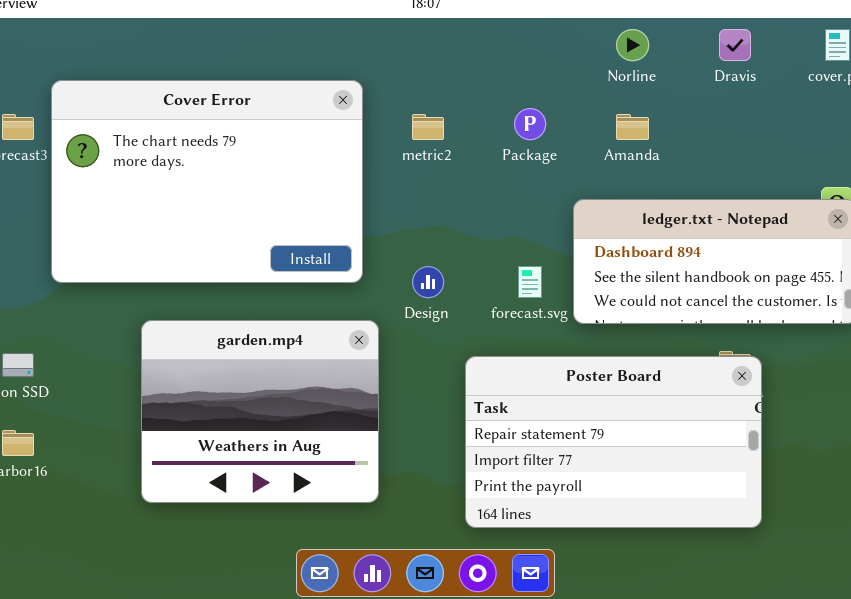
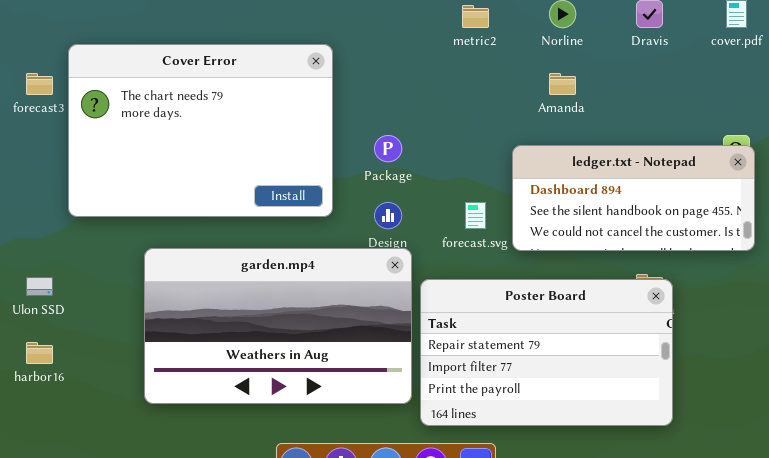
Package: [514,108,546,140] -> [374,135,402,162], moved
metric2: [412,114,444,140] -> [462,5,489,28], moved
garden.mp4: [141,320,379,503] -> [144,248,412,404], resized

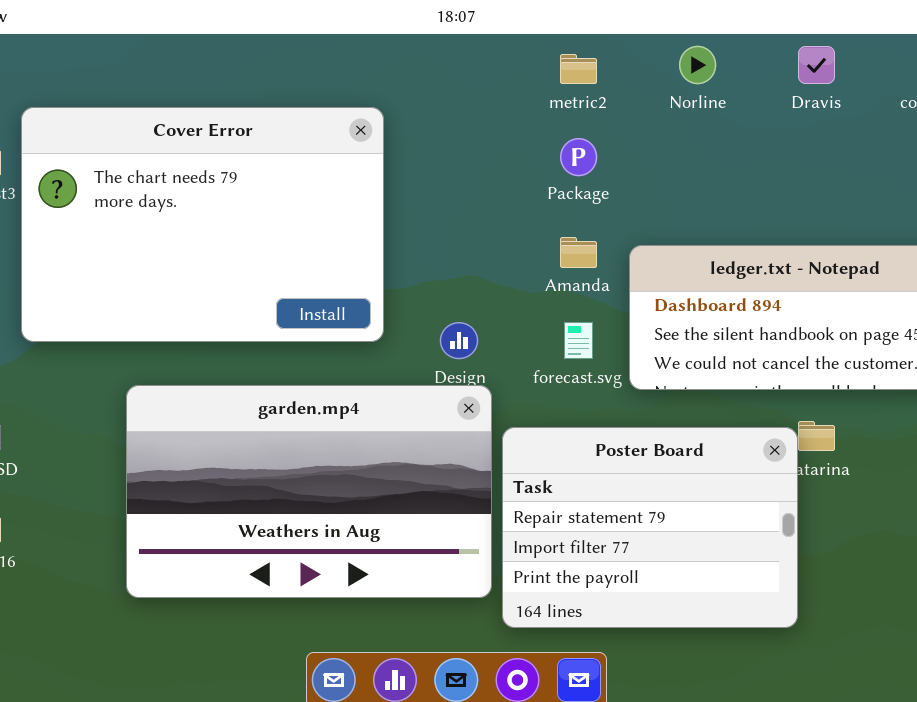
Amanda: [549,73,576,95] -> [560,237,597,268], moved
Package: [374,135,402,162] -> [560,138,597,176], moved
Poster Board: [420,279,673,426] -> [502,427,798,628], resized

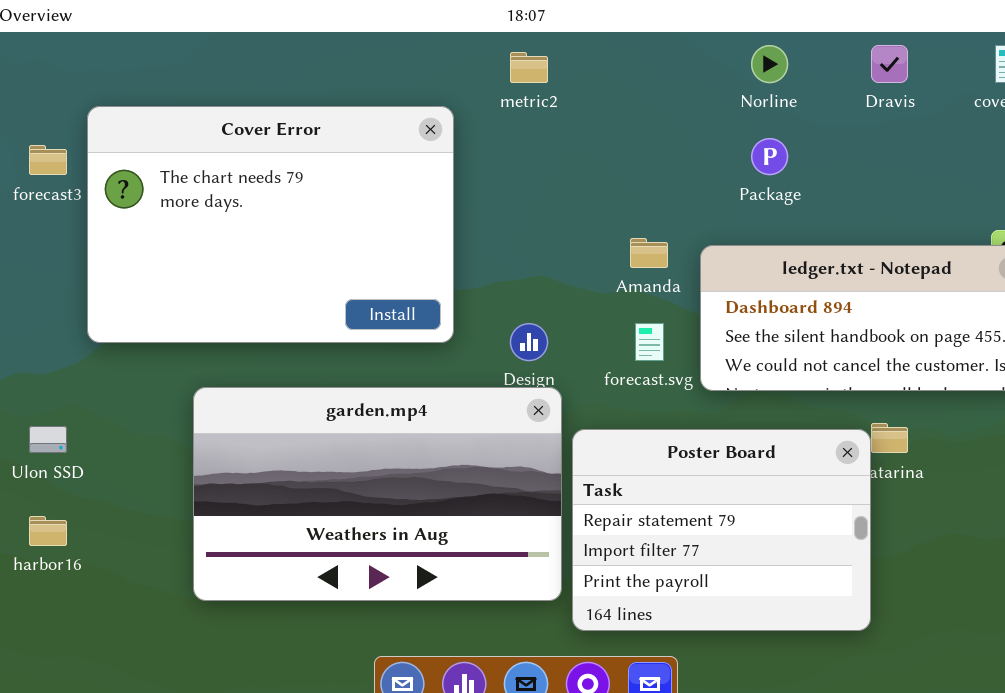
metric2: [560,54,597,84] -> [510,52,548,83], moved
Package: [560,138,597,176] -> [751,138,788,175], moved

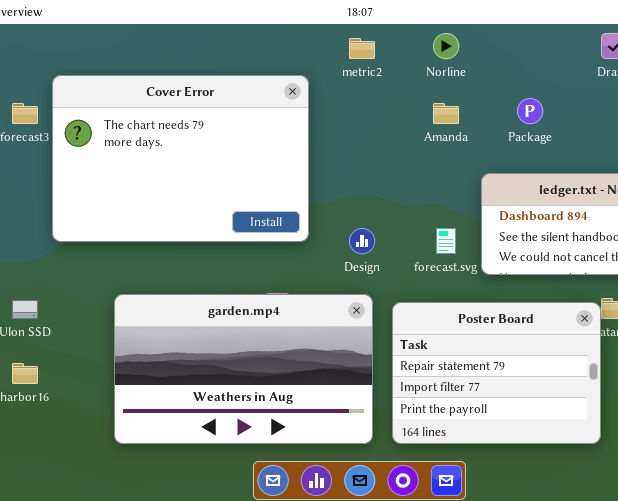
Norline: [751,45,788,83] -> [433,33,459,59], moved
Amanda: [630,238,668,268] -> [433,103,459,124], moved
garden.mp4: [193,387,562,601] -> [114,294,373,444], moved

